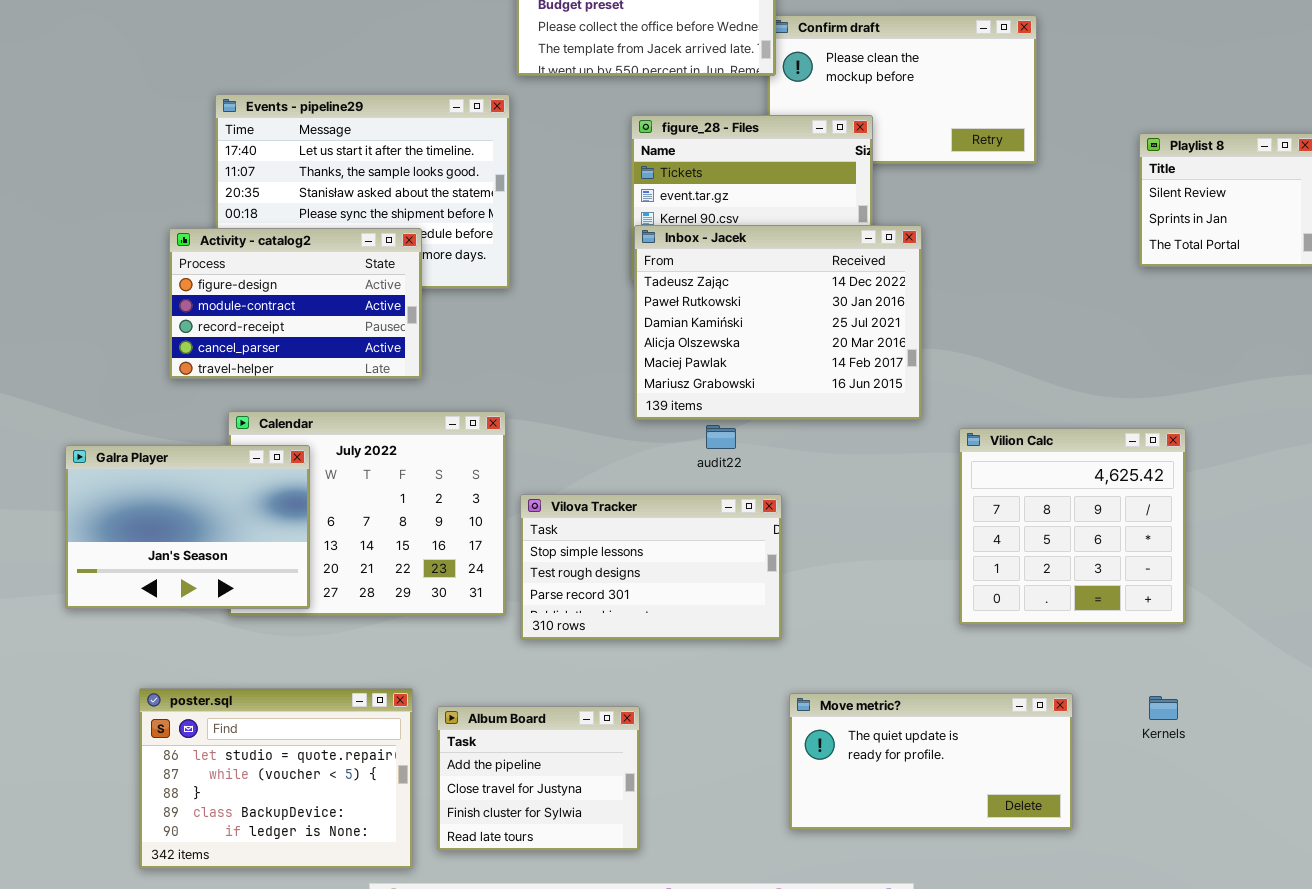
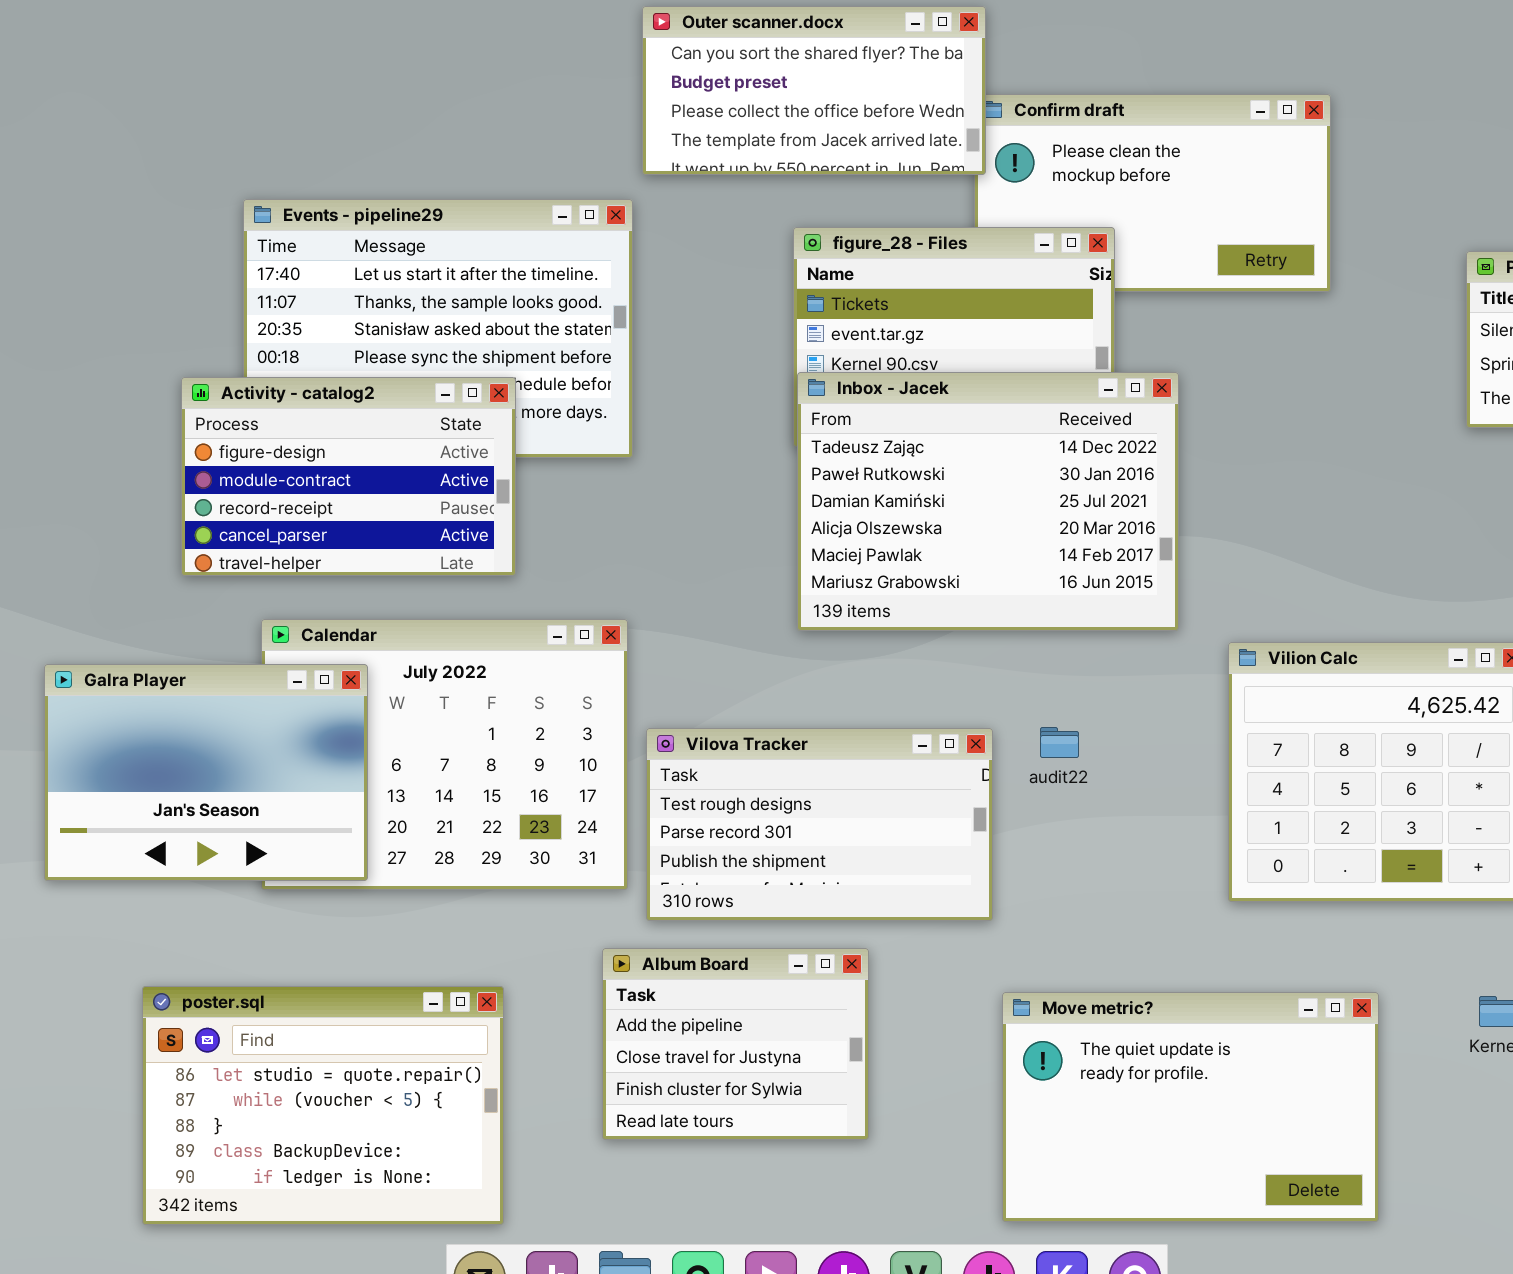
audit22: [706,425,736,449] -> [1040,727,1079,758], moved
Vilova Tracker: [520,494,782,640] -> [646,728,993,921], scrolled down 1 row
Move metric?: [789,693,1073,830] -> [1002,992,1379,1222], resized
Album Board: [437,706,640,851] -> [602,948,869,1140], moved

